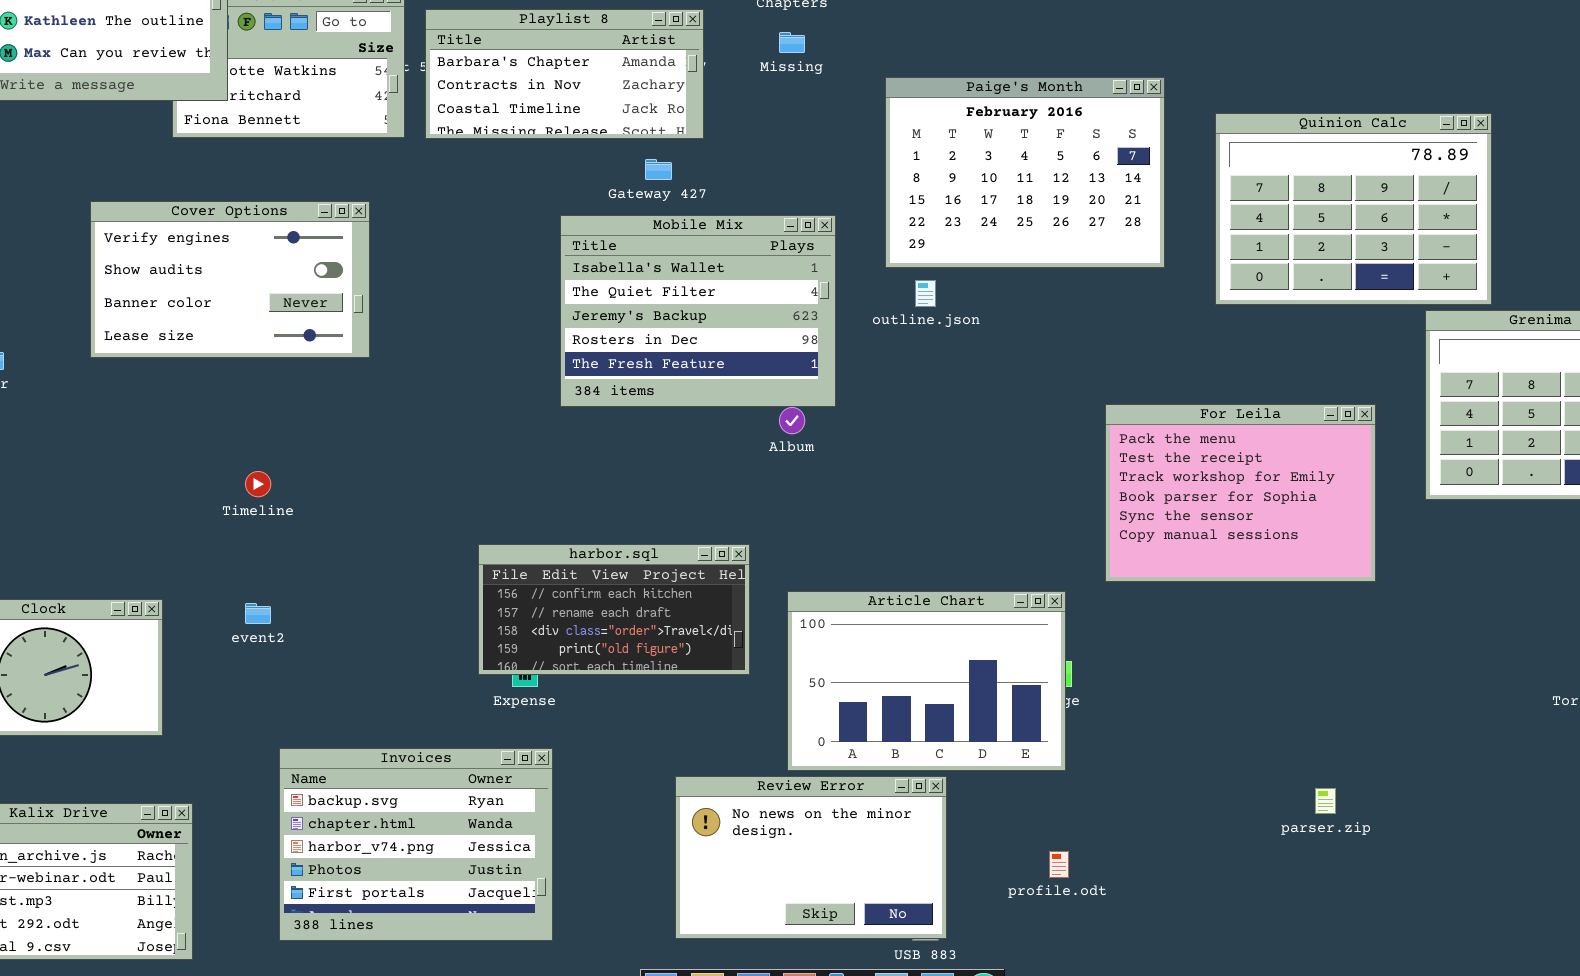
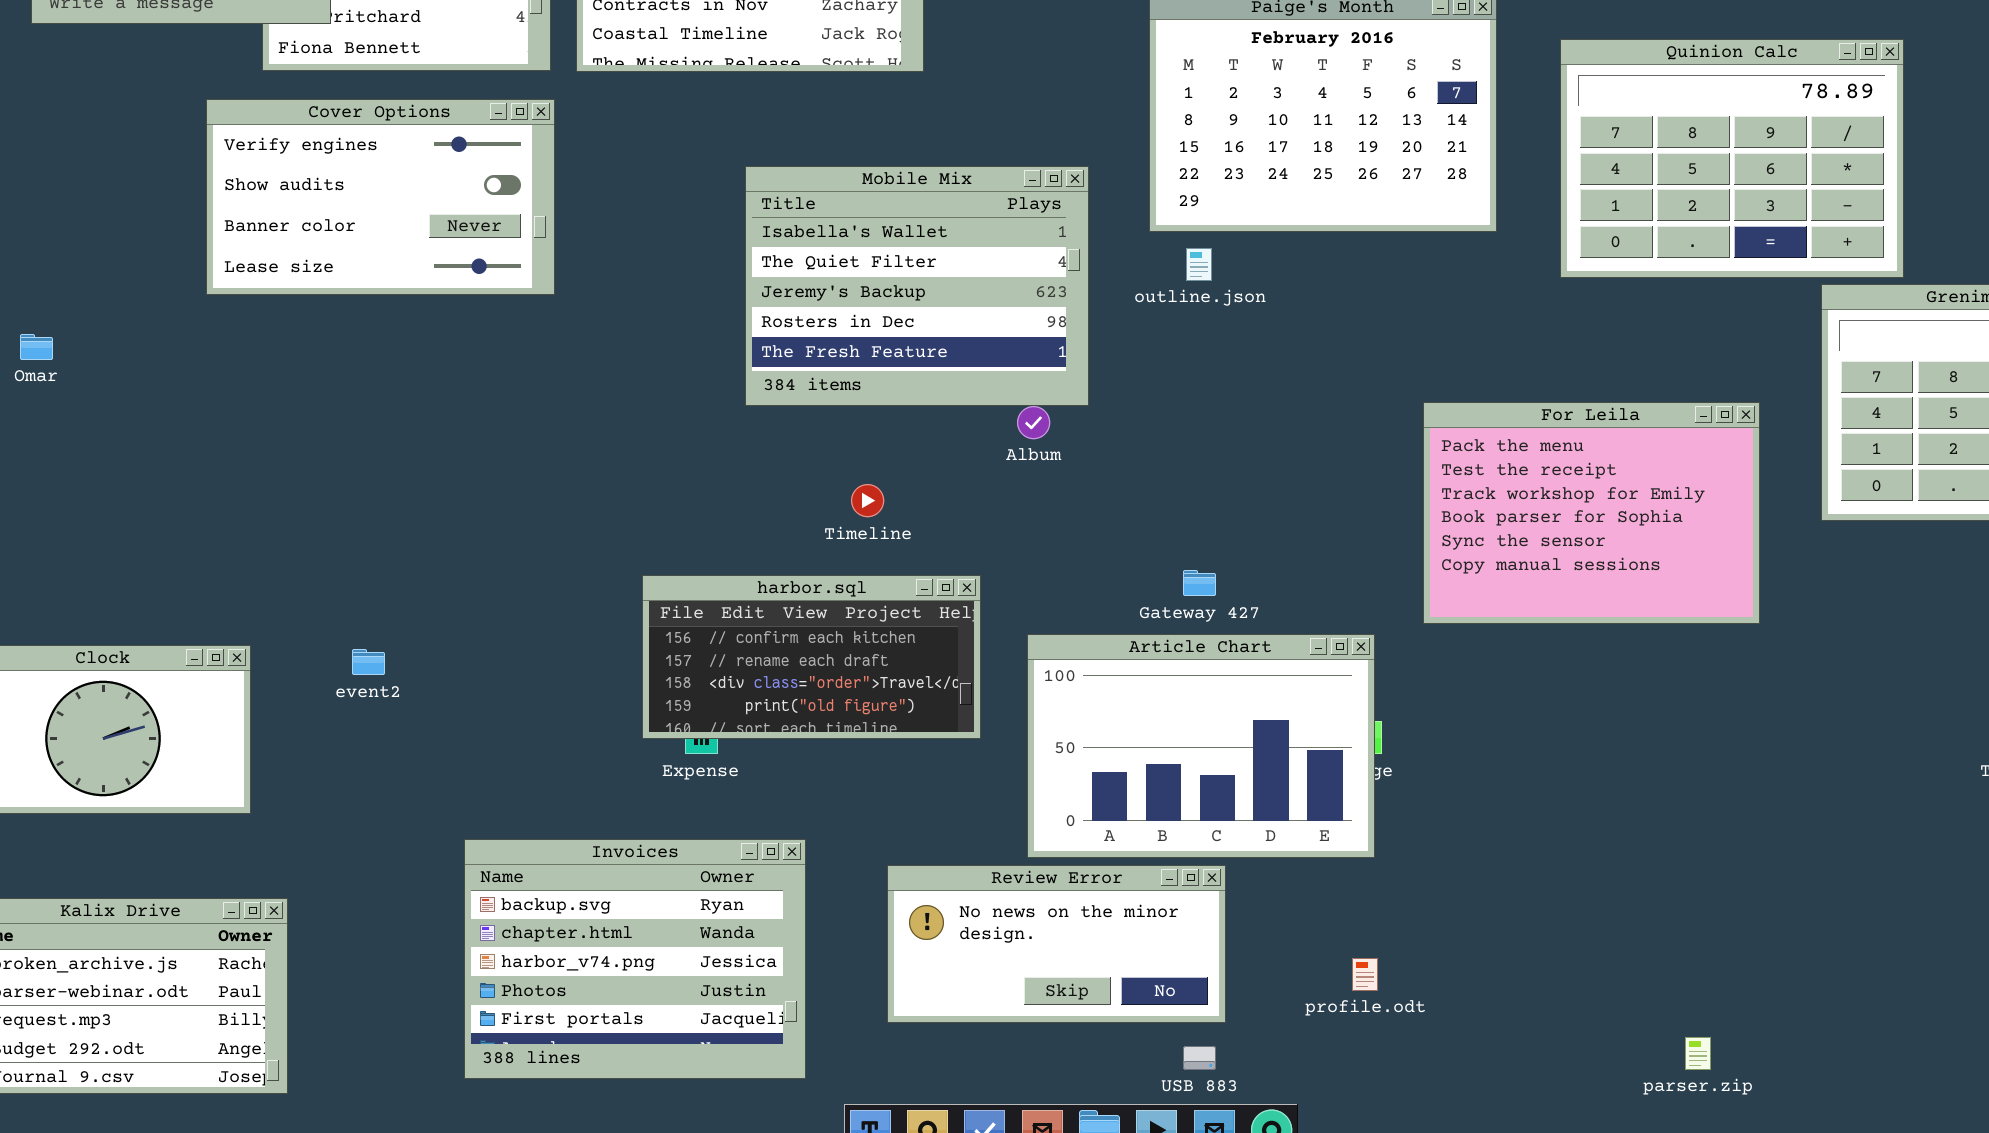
Gateway 427: [645,159,672,180] -> [1183,570,1216,596], moved
Cover Options: [90,201,370,358] -> [206,99,555,295], moved
Timeline: [245,471,271,497] -> [851,484,884,517], moved
Invoices: [279,748,553,941] -> [464,839,806,1079], moved
Review Error: [675,776,947,939] -> [887,865,1226,1023], resized
parser.zip: [1315,788,1336,814] -> [1685,1037,1711,1070], moved

